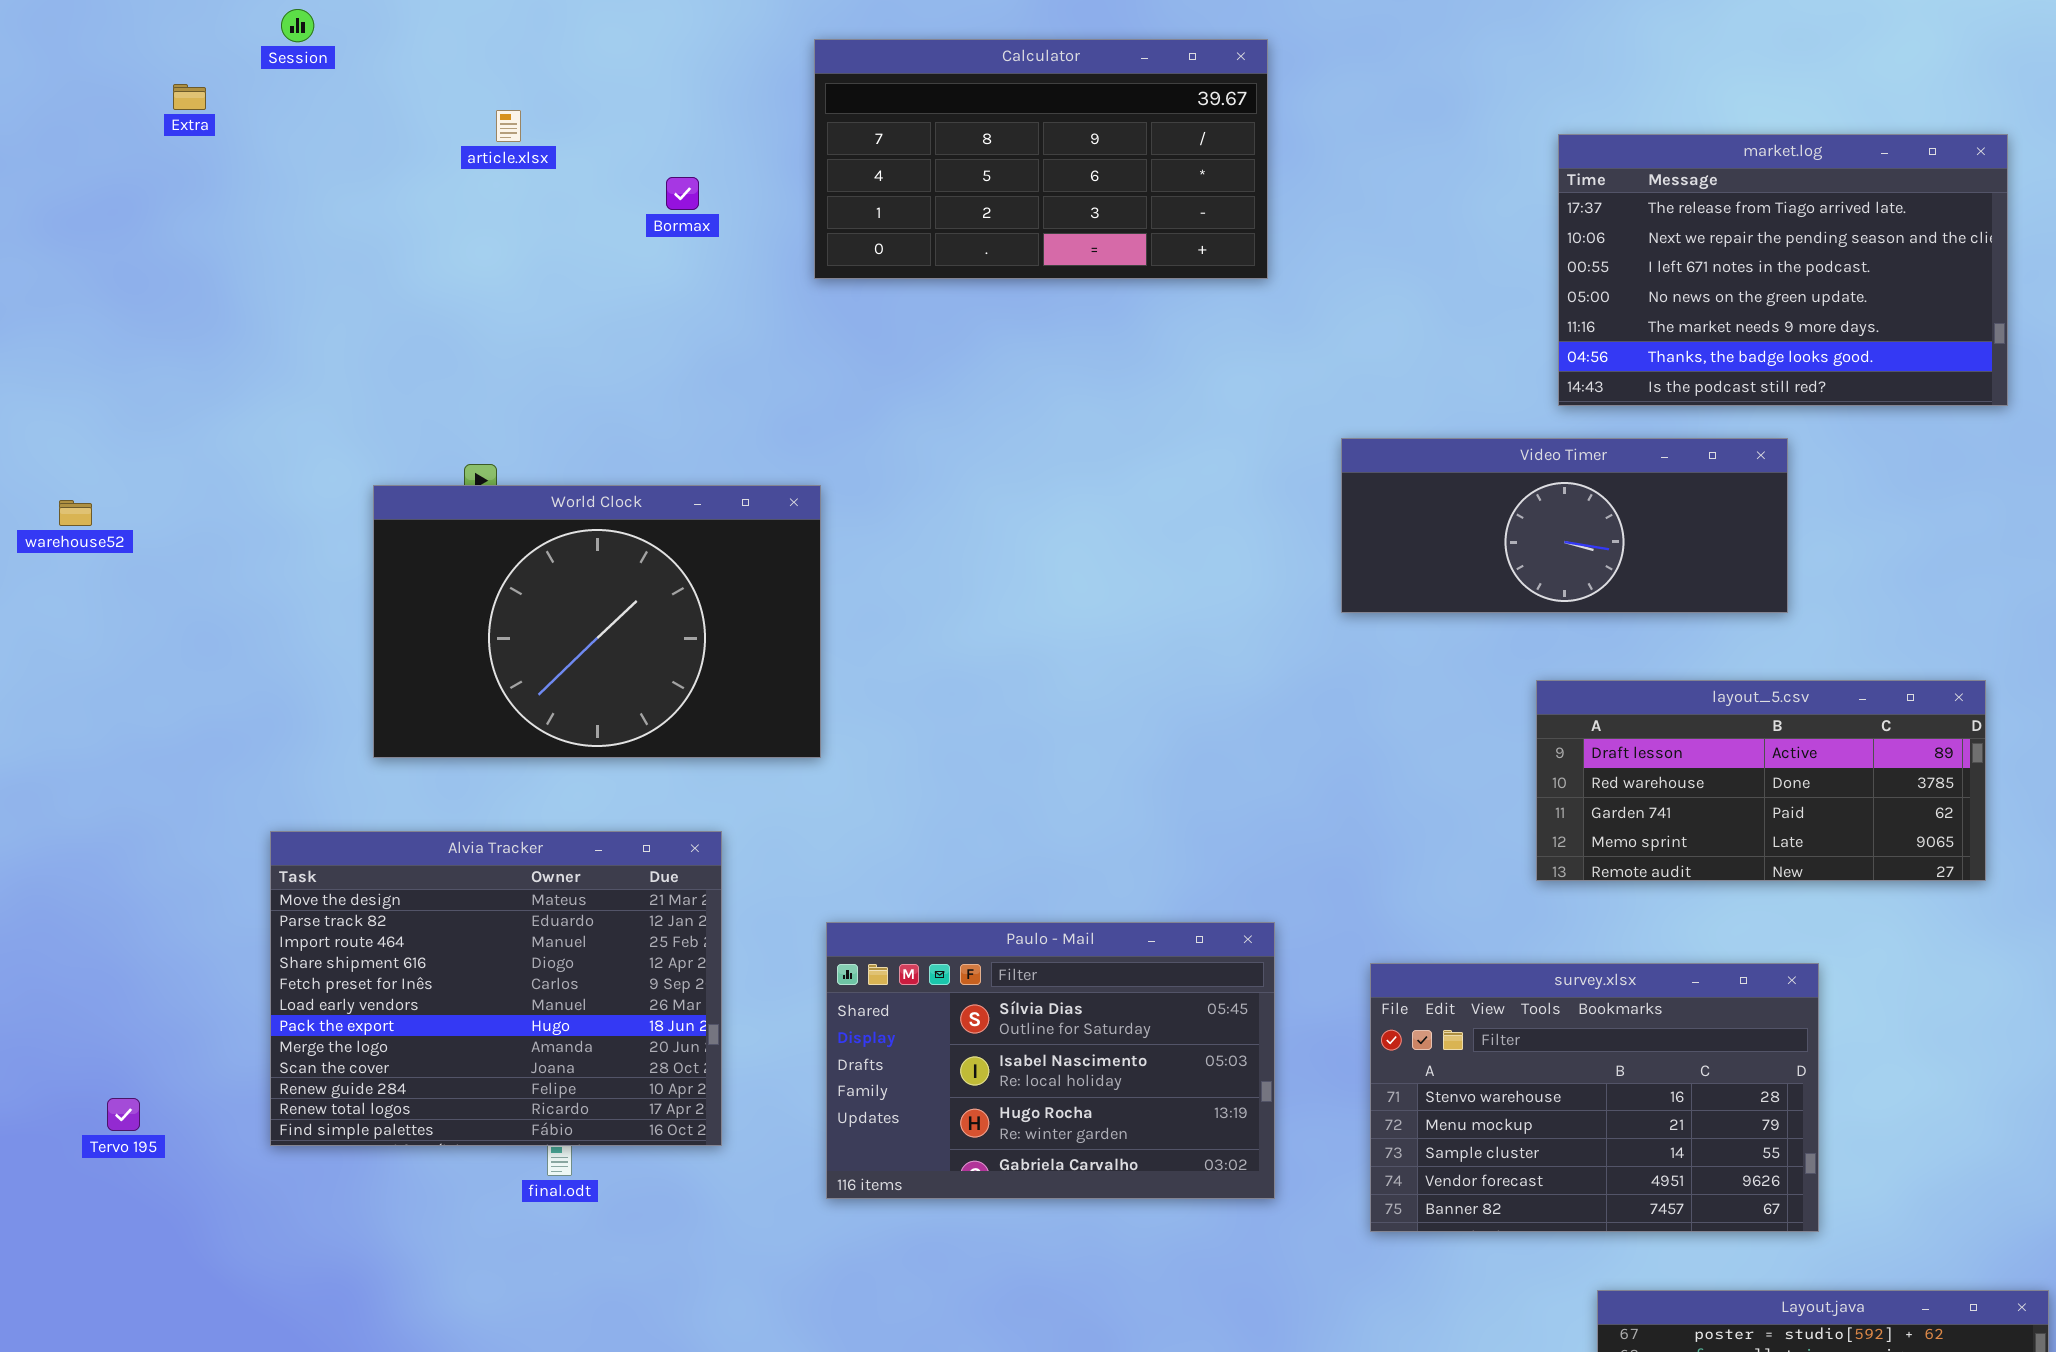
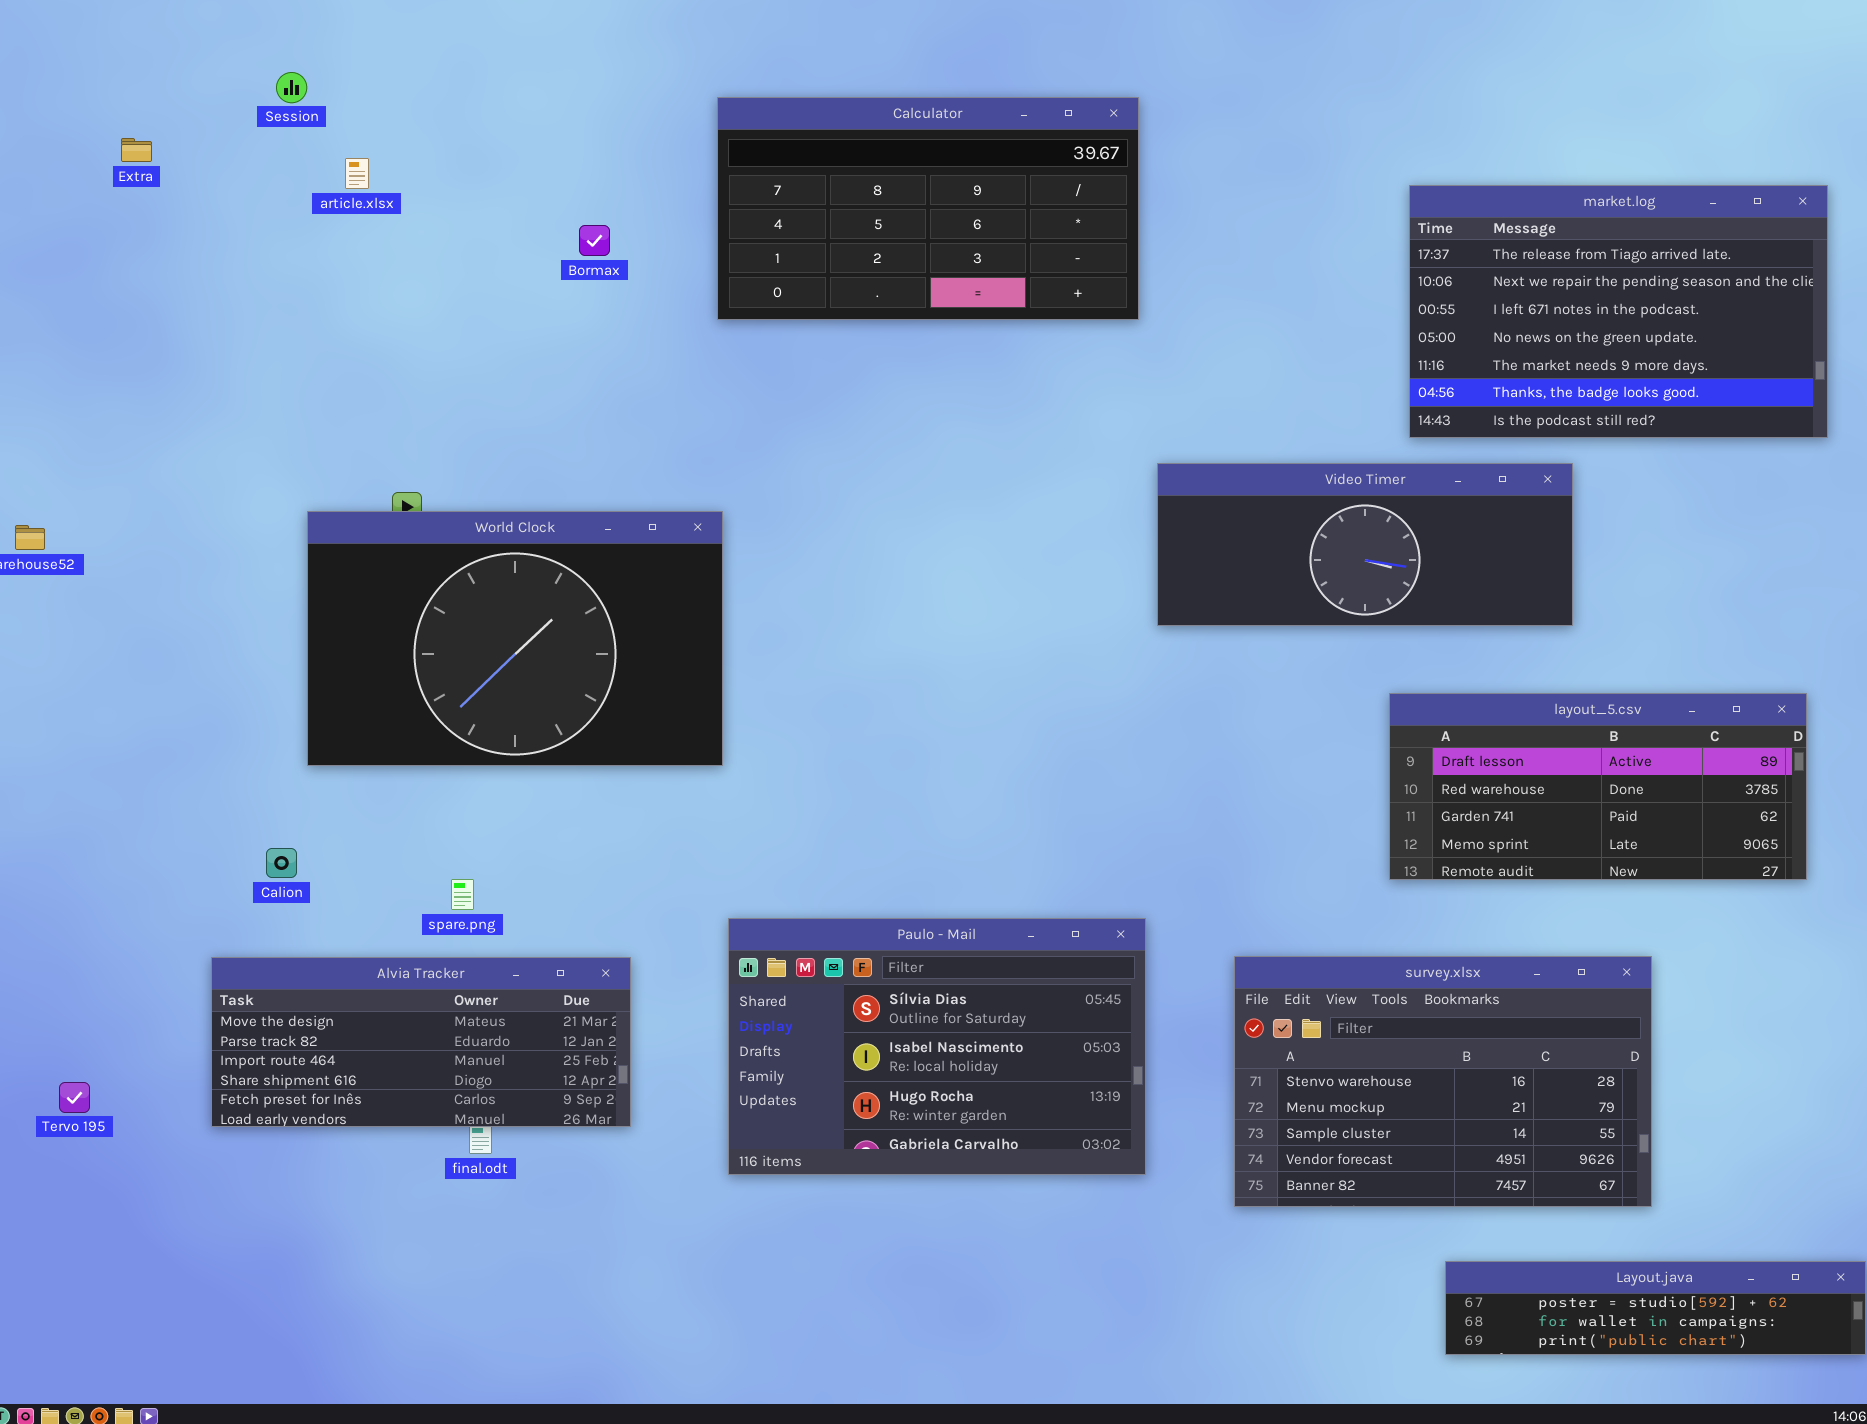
Session: [281,9,314,42] -> [276,72,307,103], moved
article.xlsx: [496,110,521,142] -> [345,158,369,189], moved
Video Timer: [1341,438,1788,613] -> [1157,463,1573,626], moved
Alvia Tracker: [270,831,722,1146] -> [211,957,631,1127], resized

